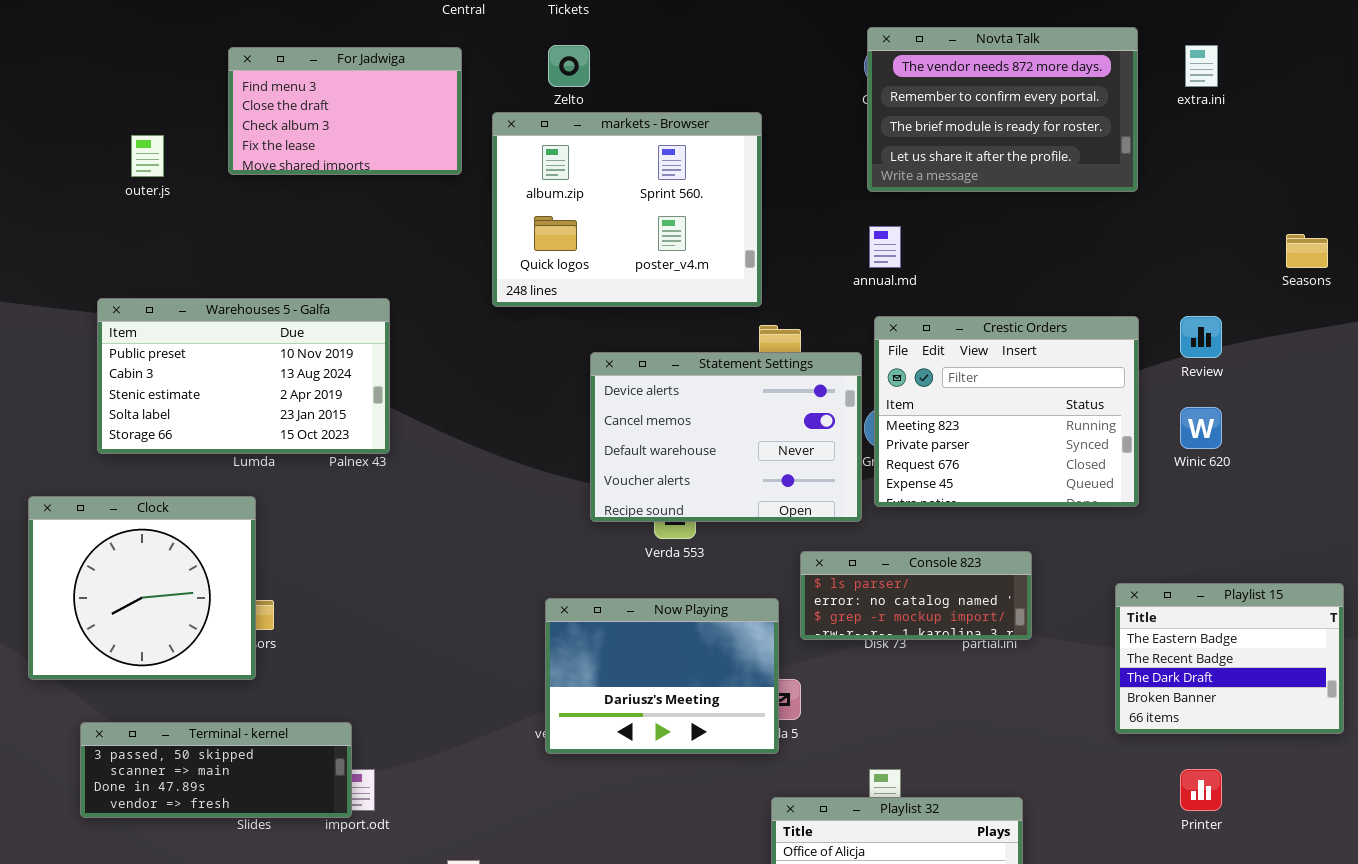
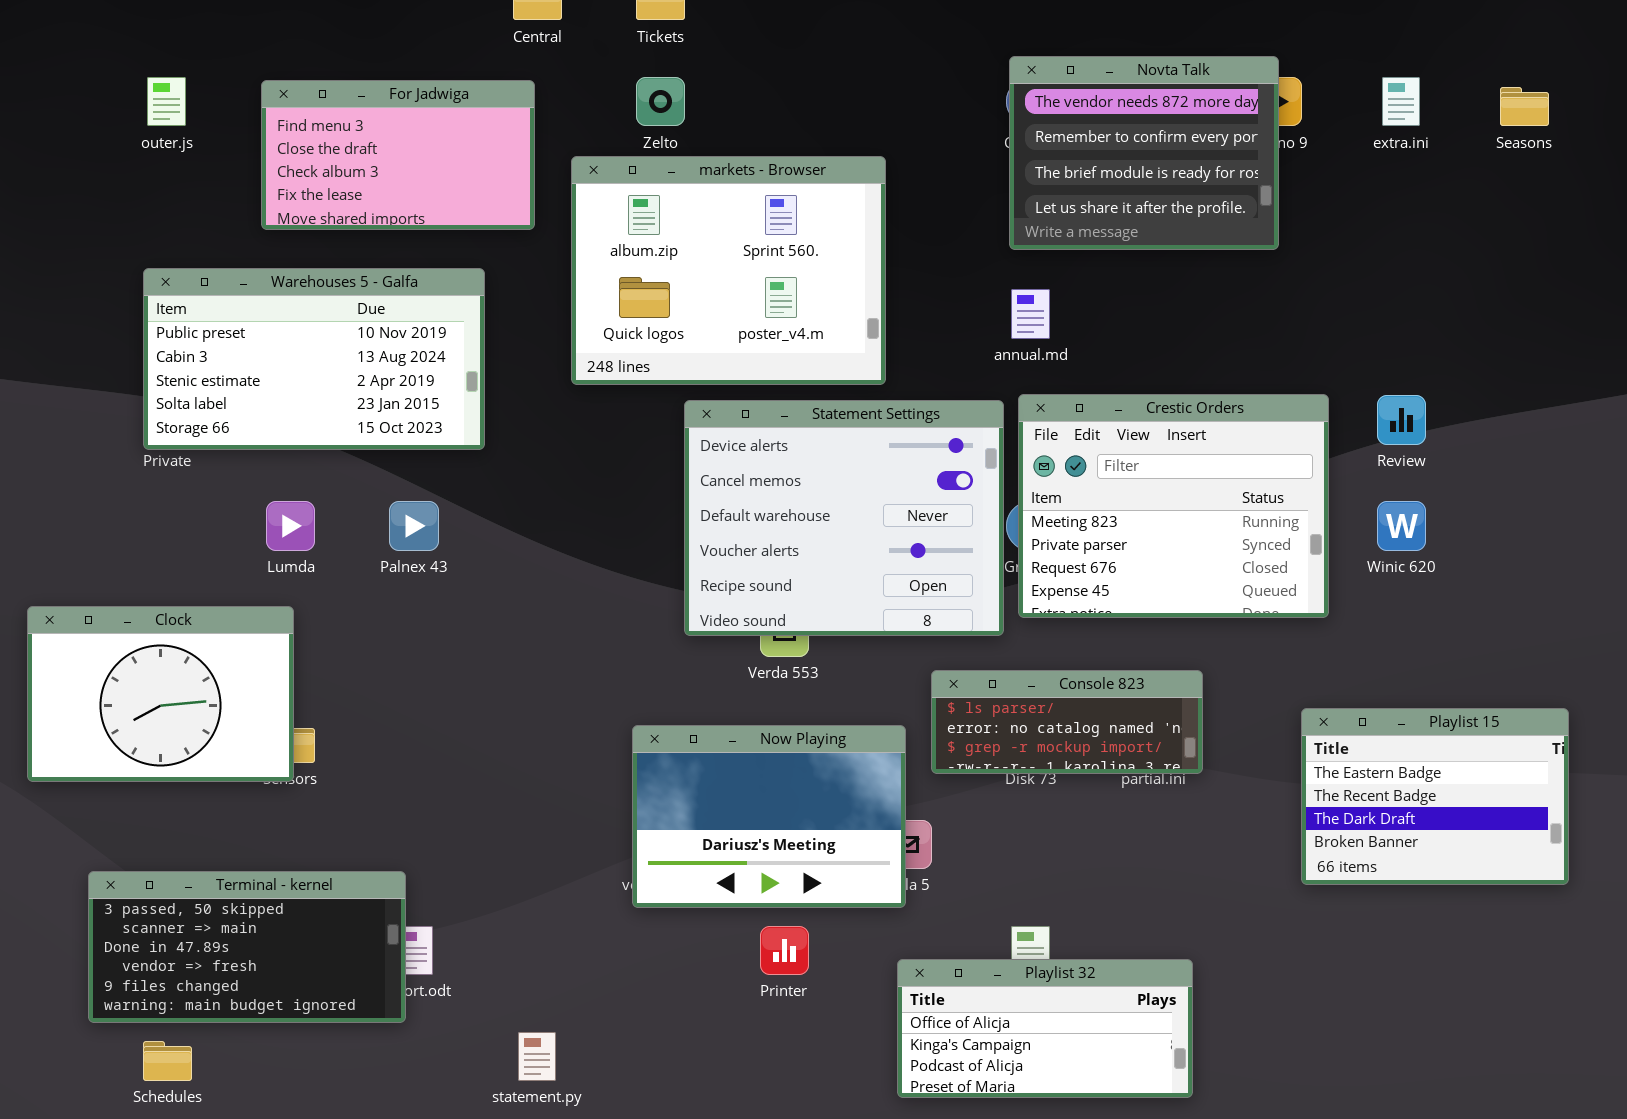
Novta Talk: [867,27,1138,192] -> [1009,56,1279,250], resized
outer.js: [131,135,164,177] -> [147,77,186,126], moved
Seasons: [1286,234,1328,268] -> [1500,87,1549,126], moved
Warehouses 5 - Galfa: [97,298,390,454] -> [143,268,485,450], moved
Statement Settings: [590,352,862,522] -> [684,400,1004,636], resized
Clock: [28,496,256,680] -> [27,606,294,782], resized
Terminal - kernel: [80,722,352,818] -> [88,871,406,1023], resized
Printer: [1180,769,1222,811] -> [760,926,809,975], moved

